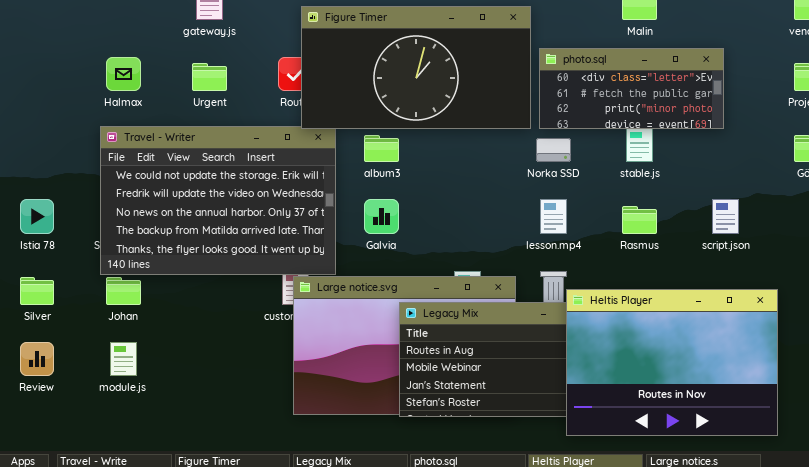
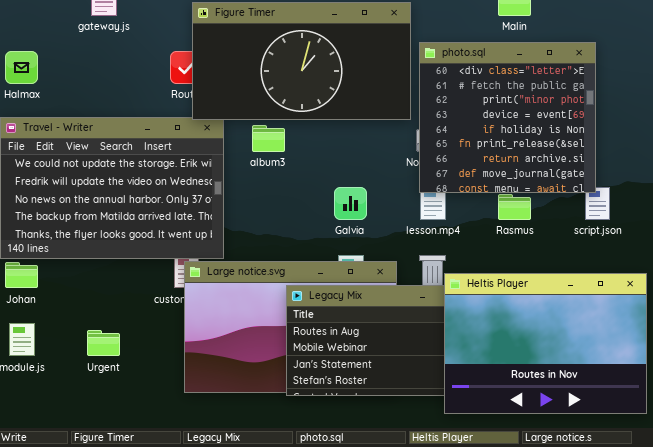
photo.sql: [539,48,724,129] -> [419,42,596,193], resized
Urgent: [192,63,227,91] -> [87,330,120,356], moved
Galvia: [364,199,399,234] -> [334,187,367,220], moved

